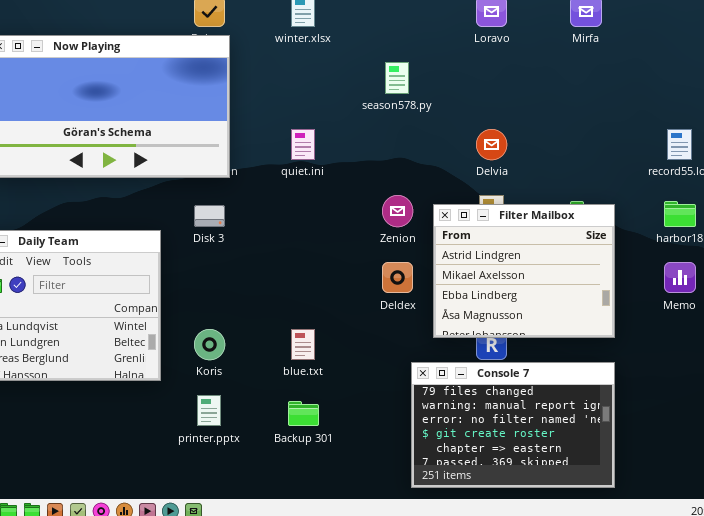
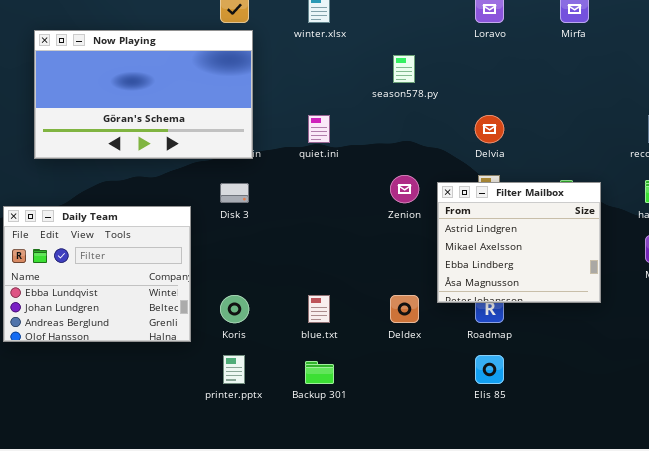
Deldex: [382,262,413,293] -> [390,295,419,323], moved
Console 7: [411,362,615,488] -> none, closed

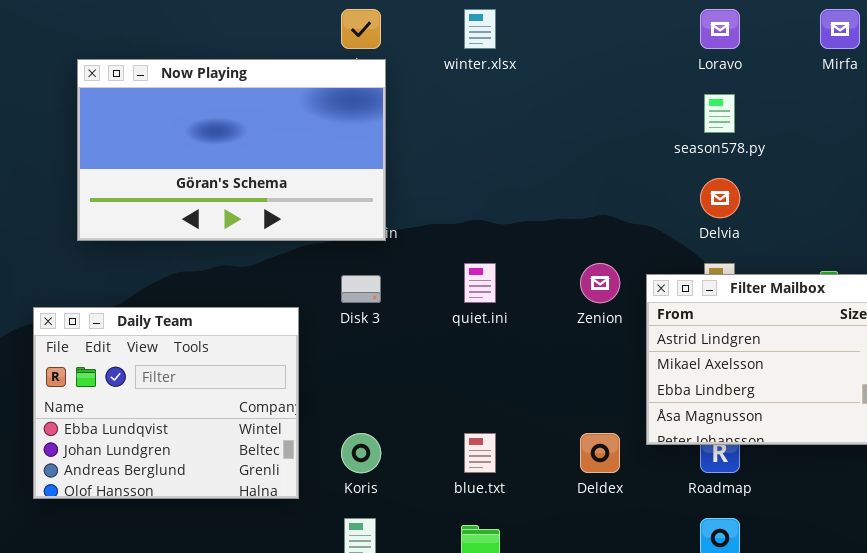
season578.py: [393,55,415,83] -> [704,94,735,133], moved
quiet.ini: [308,115,330,143] -> [464,263,496,303], moved

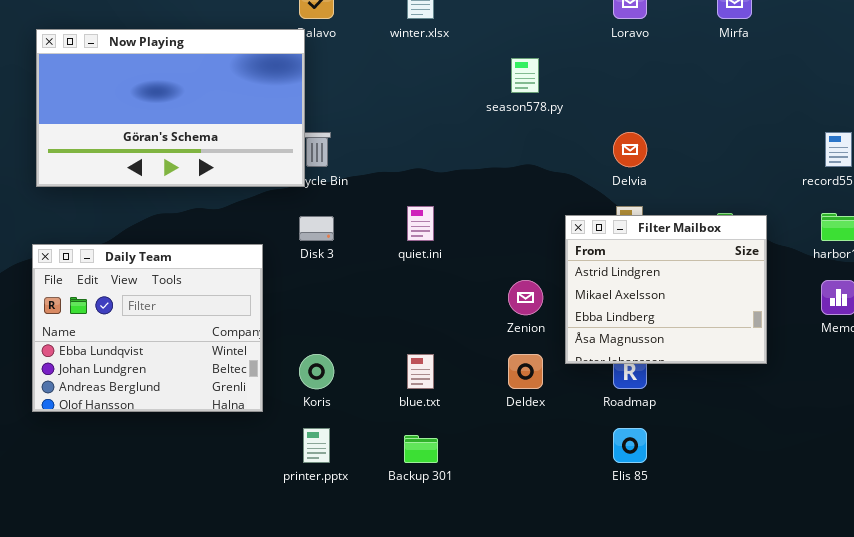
Now Playing: [77,59,386,241] -> [36,29,305,187], moved
season578.py: [704,94,735,133] -> [511,58,539,93], moved
Zenion: [580,263,620,303] -> [508,280,543,315], moved

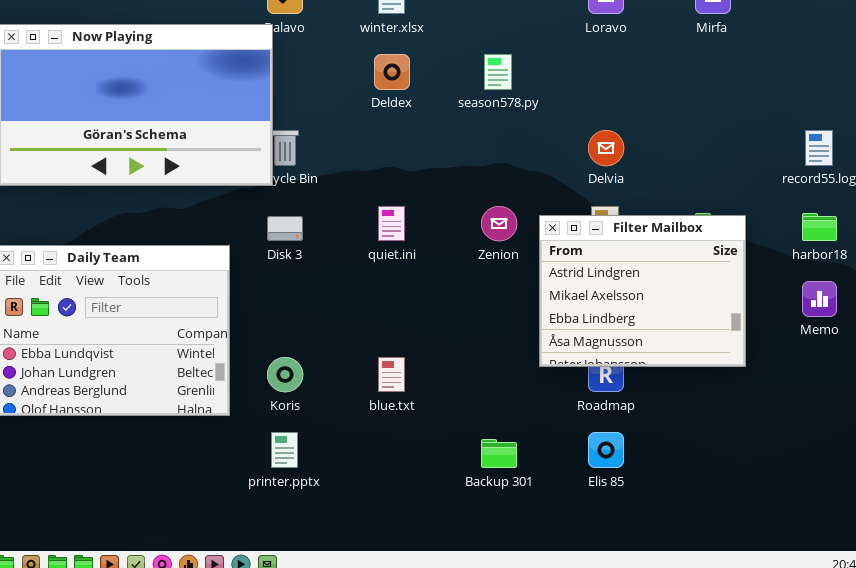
Zenion: [508,280,543,315] -> [481,206,517,241], moved
Deldex: [508,354,543,389] -> [374,54,410,90], moved
Backup 301: [404,435,438,463] -> [481,439,517,468], moved

